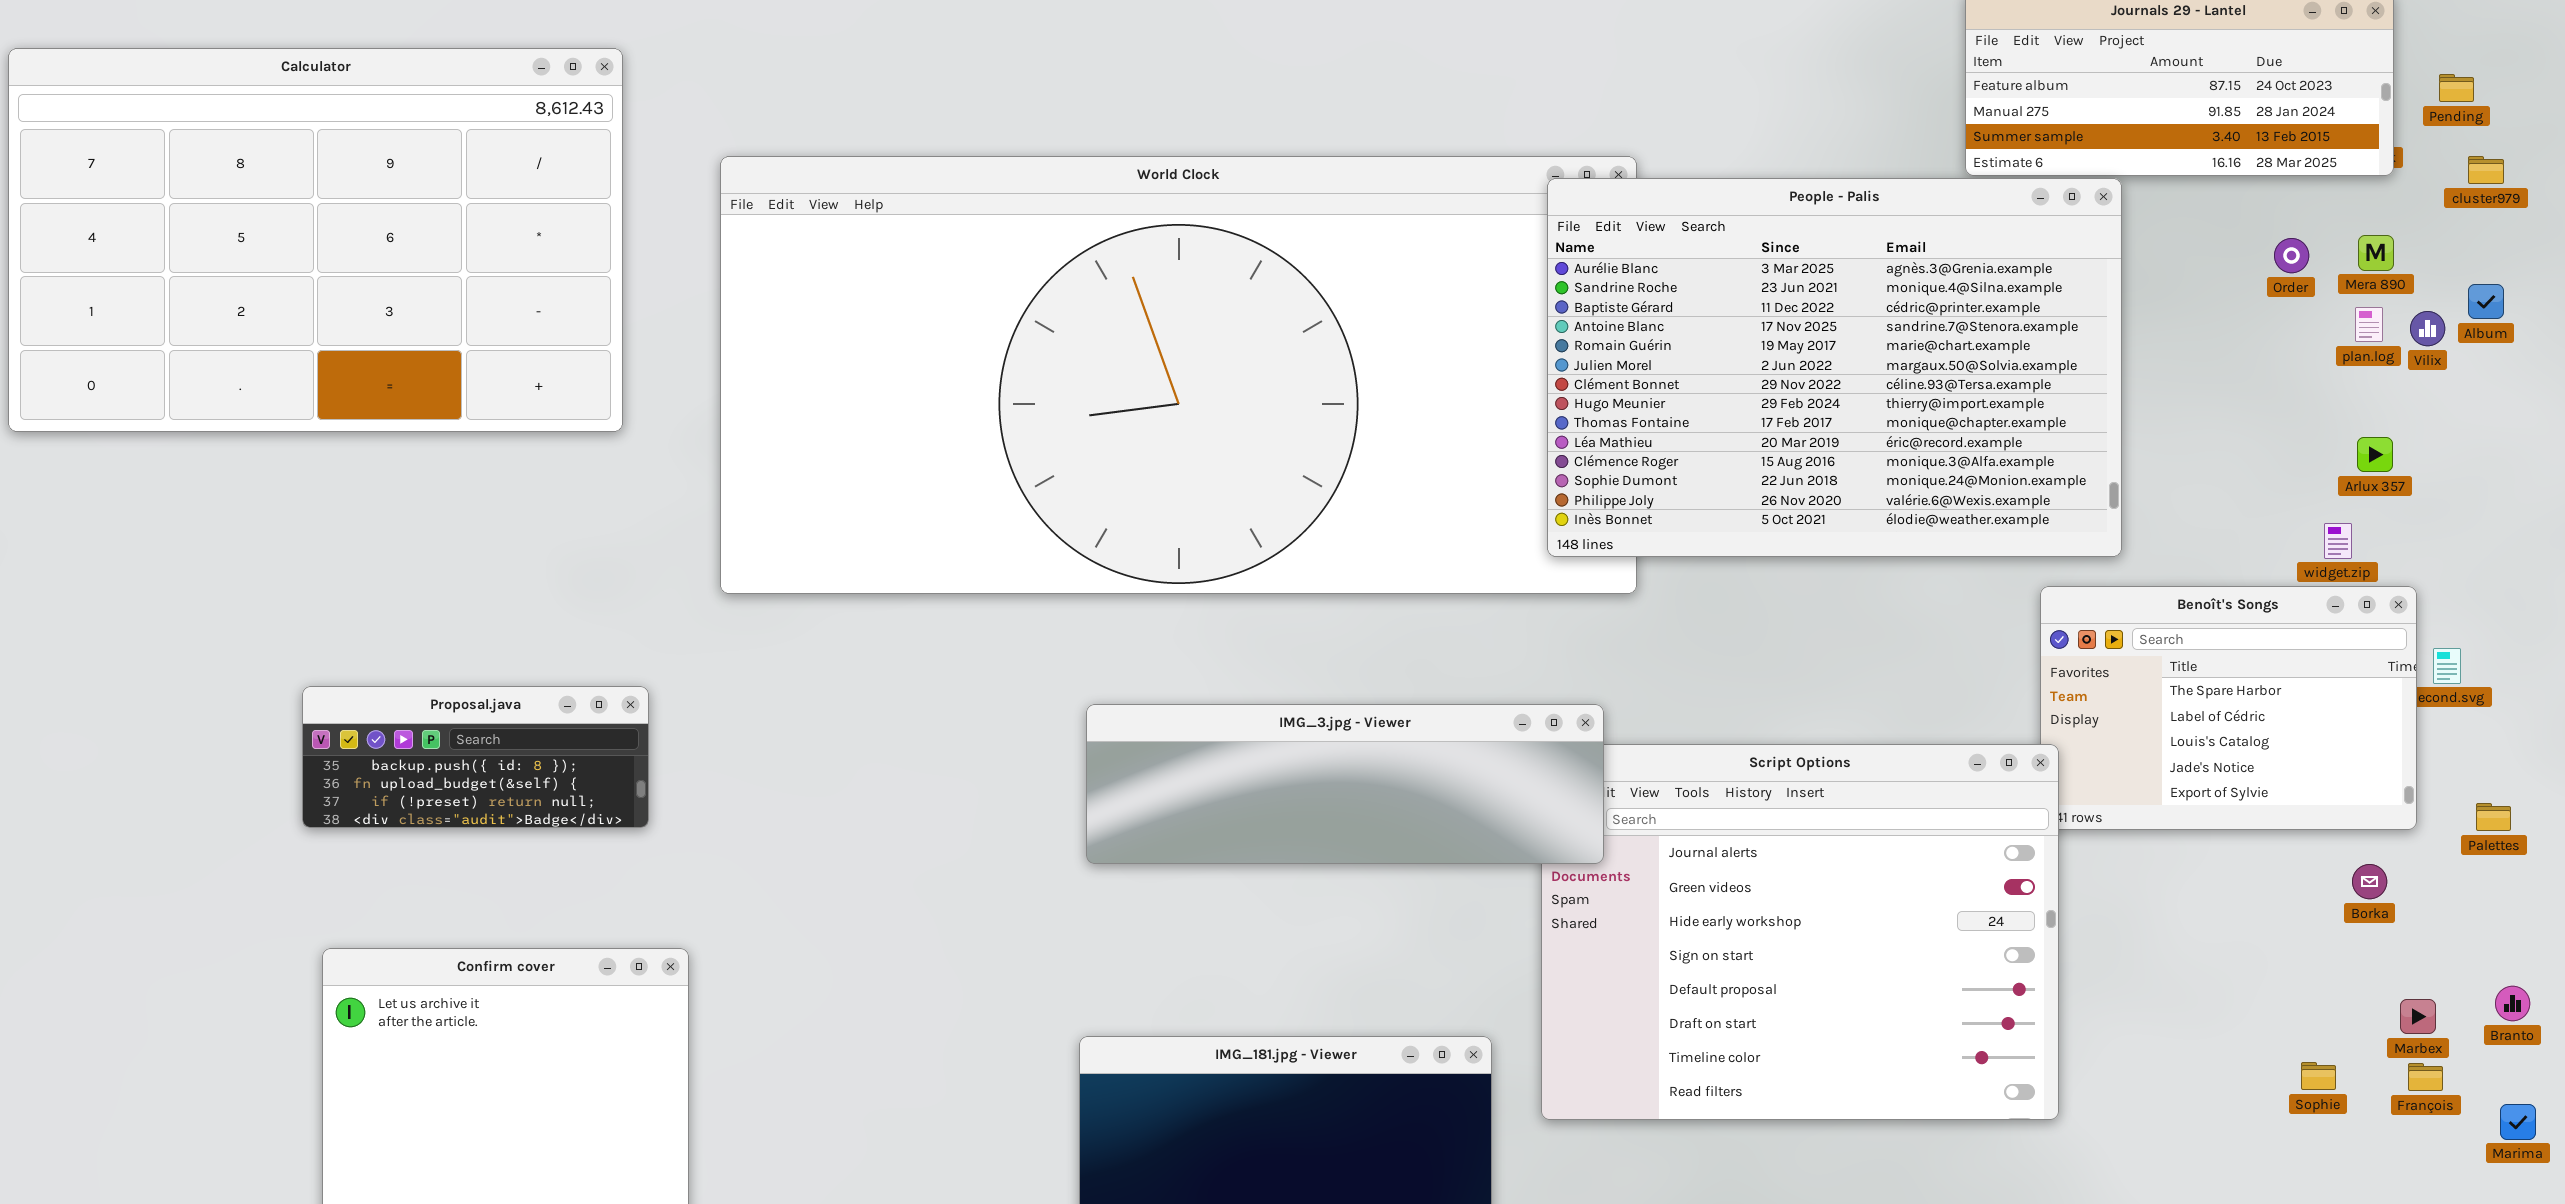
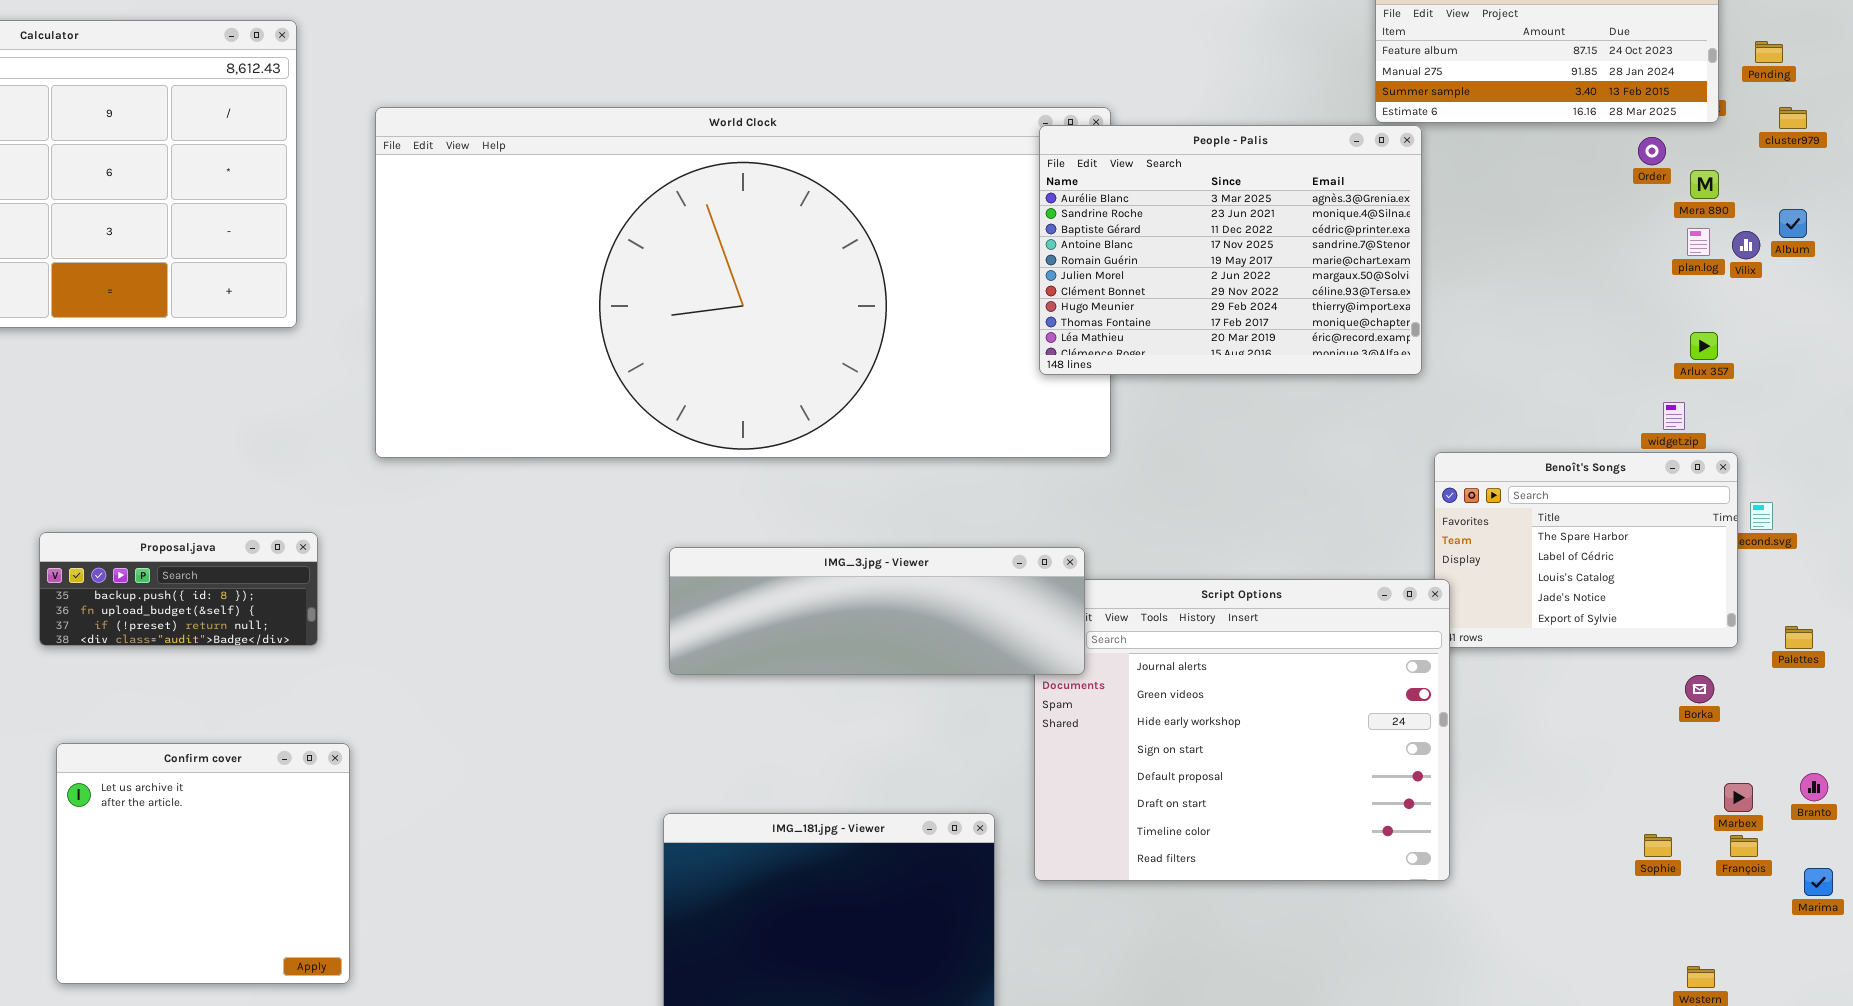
People - Palis: [1547,178,2122,557] -> [1039,125,1422,375], resized
Order: [2274,238,2309,273] -> [1638,137,1666,165], moved

